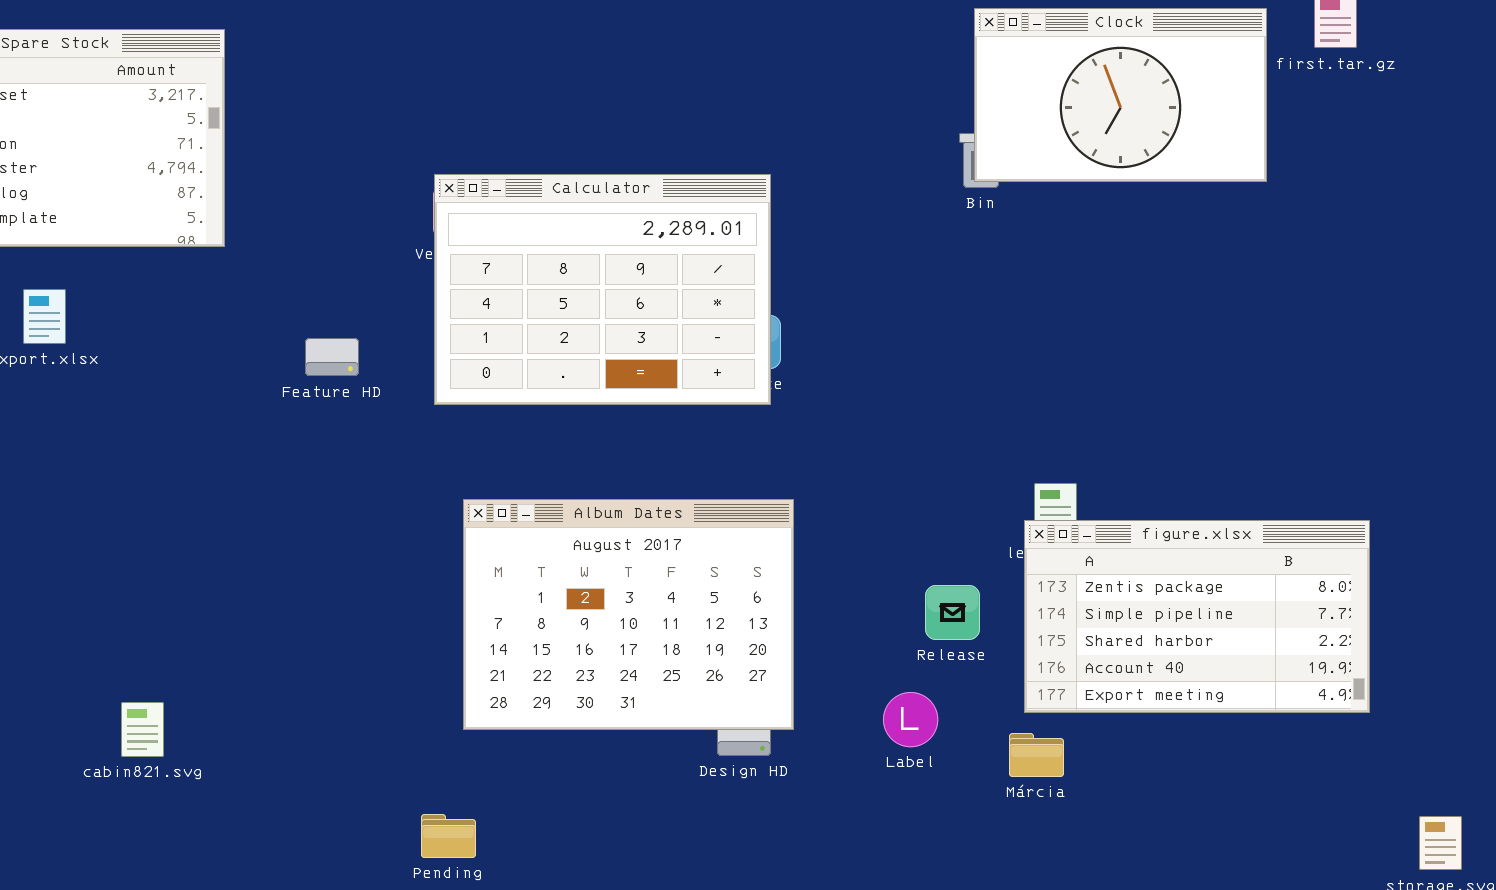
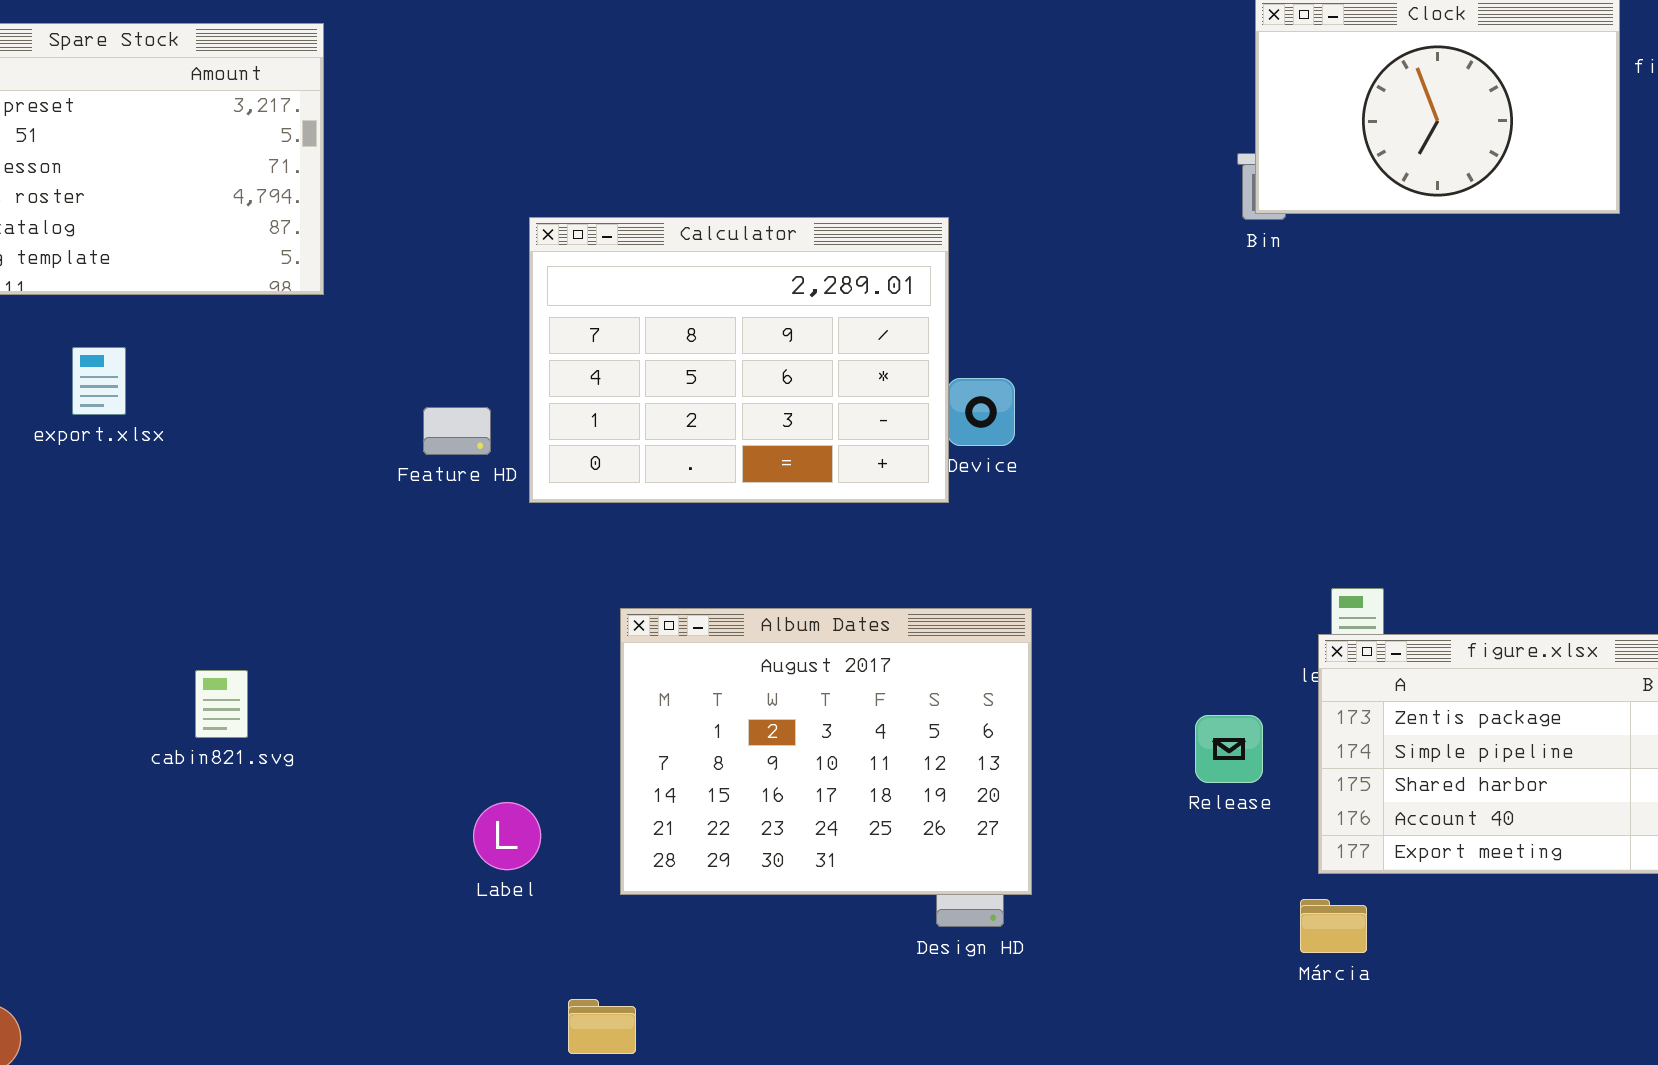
Calculator: [434,174,771,405] -> [529,217,949,503], moved
Label: [883,692,938,747] -> [473,802,541,870], moved
cabin821.svg: [121,702,164,757] -> [195,670,248,738], moved

